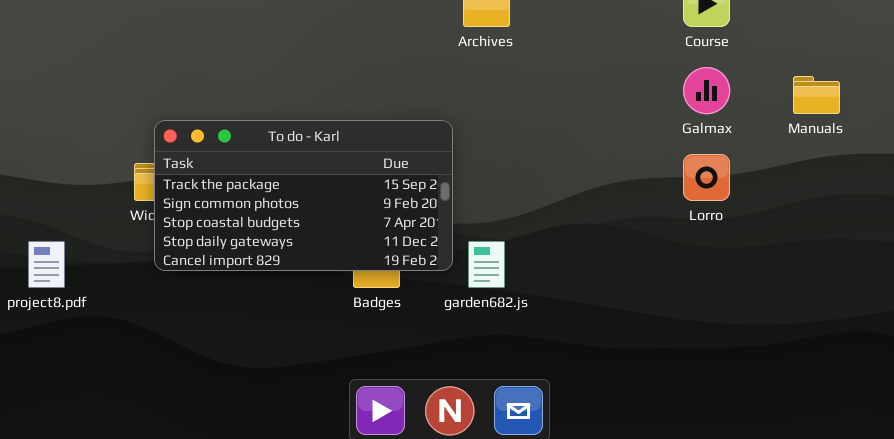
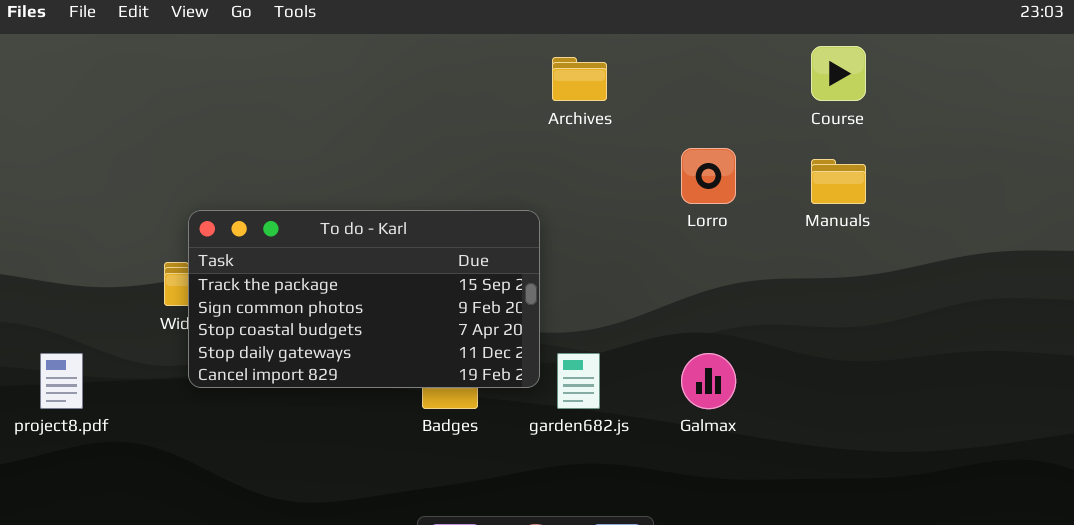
Galmax: [683,67,730,114] -> [681,353,736,409], moved
Manuals: [793,76,840,114] -> [811,159,866,204], moved
Lorro: [683,154,730,201] -> [681,148,736,204], moved

